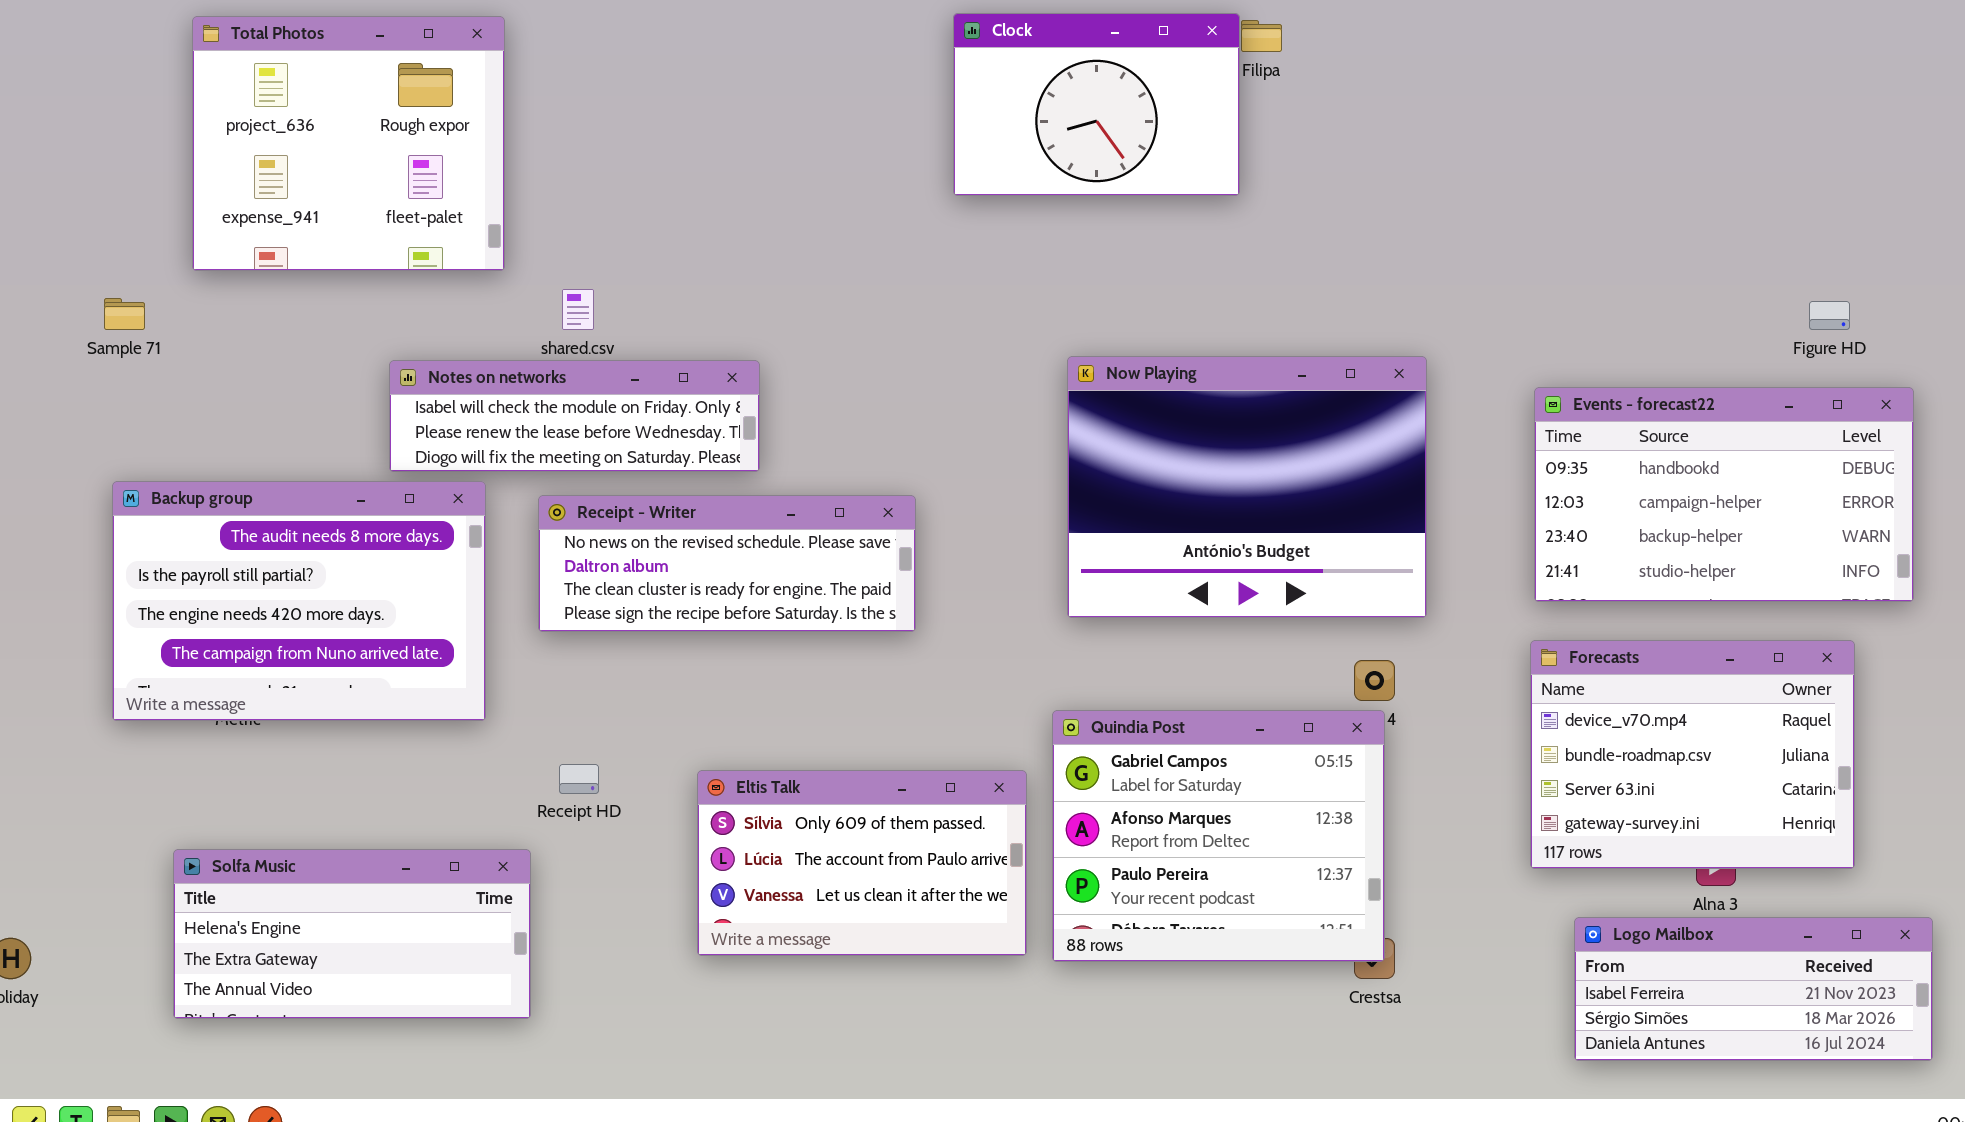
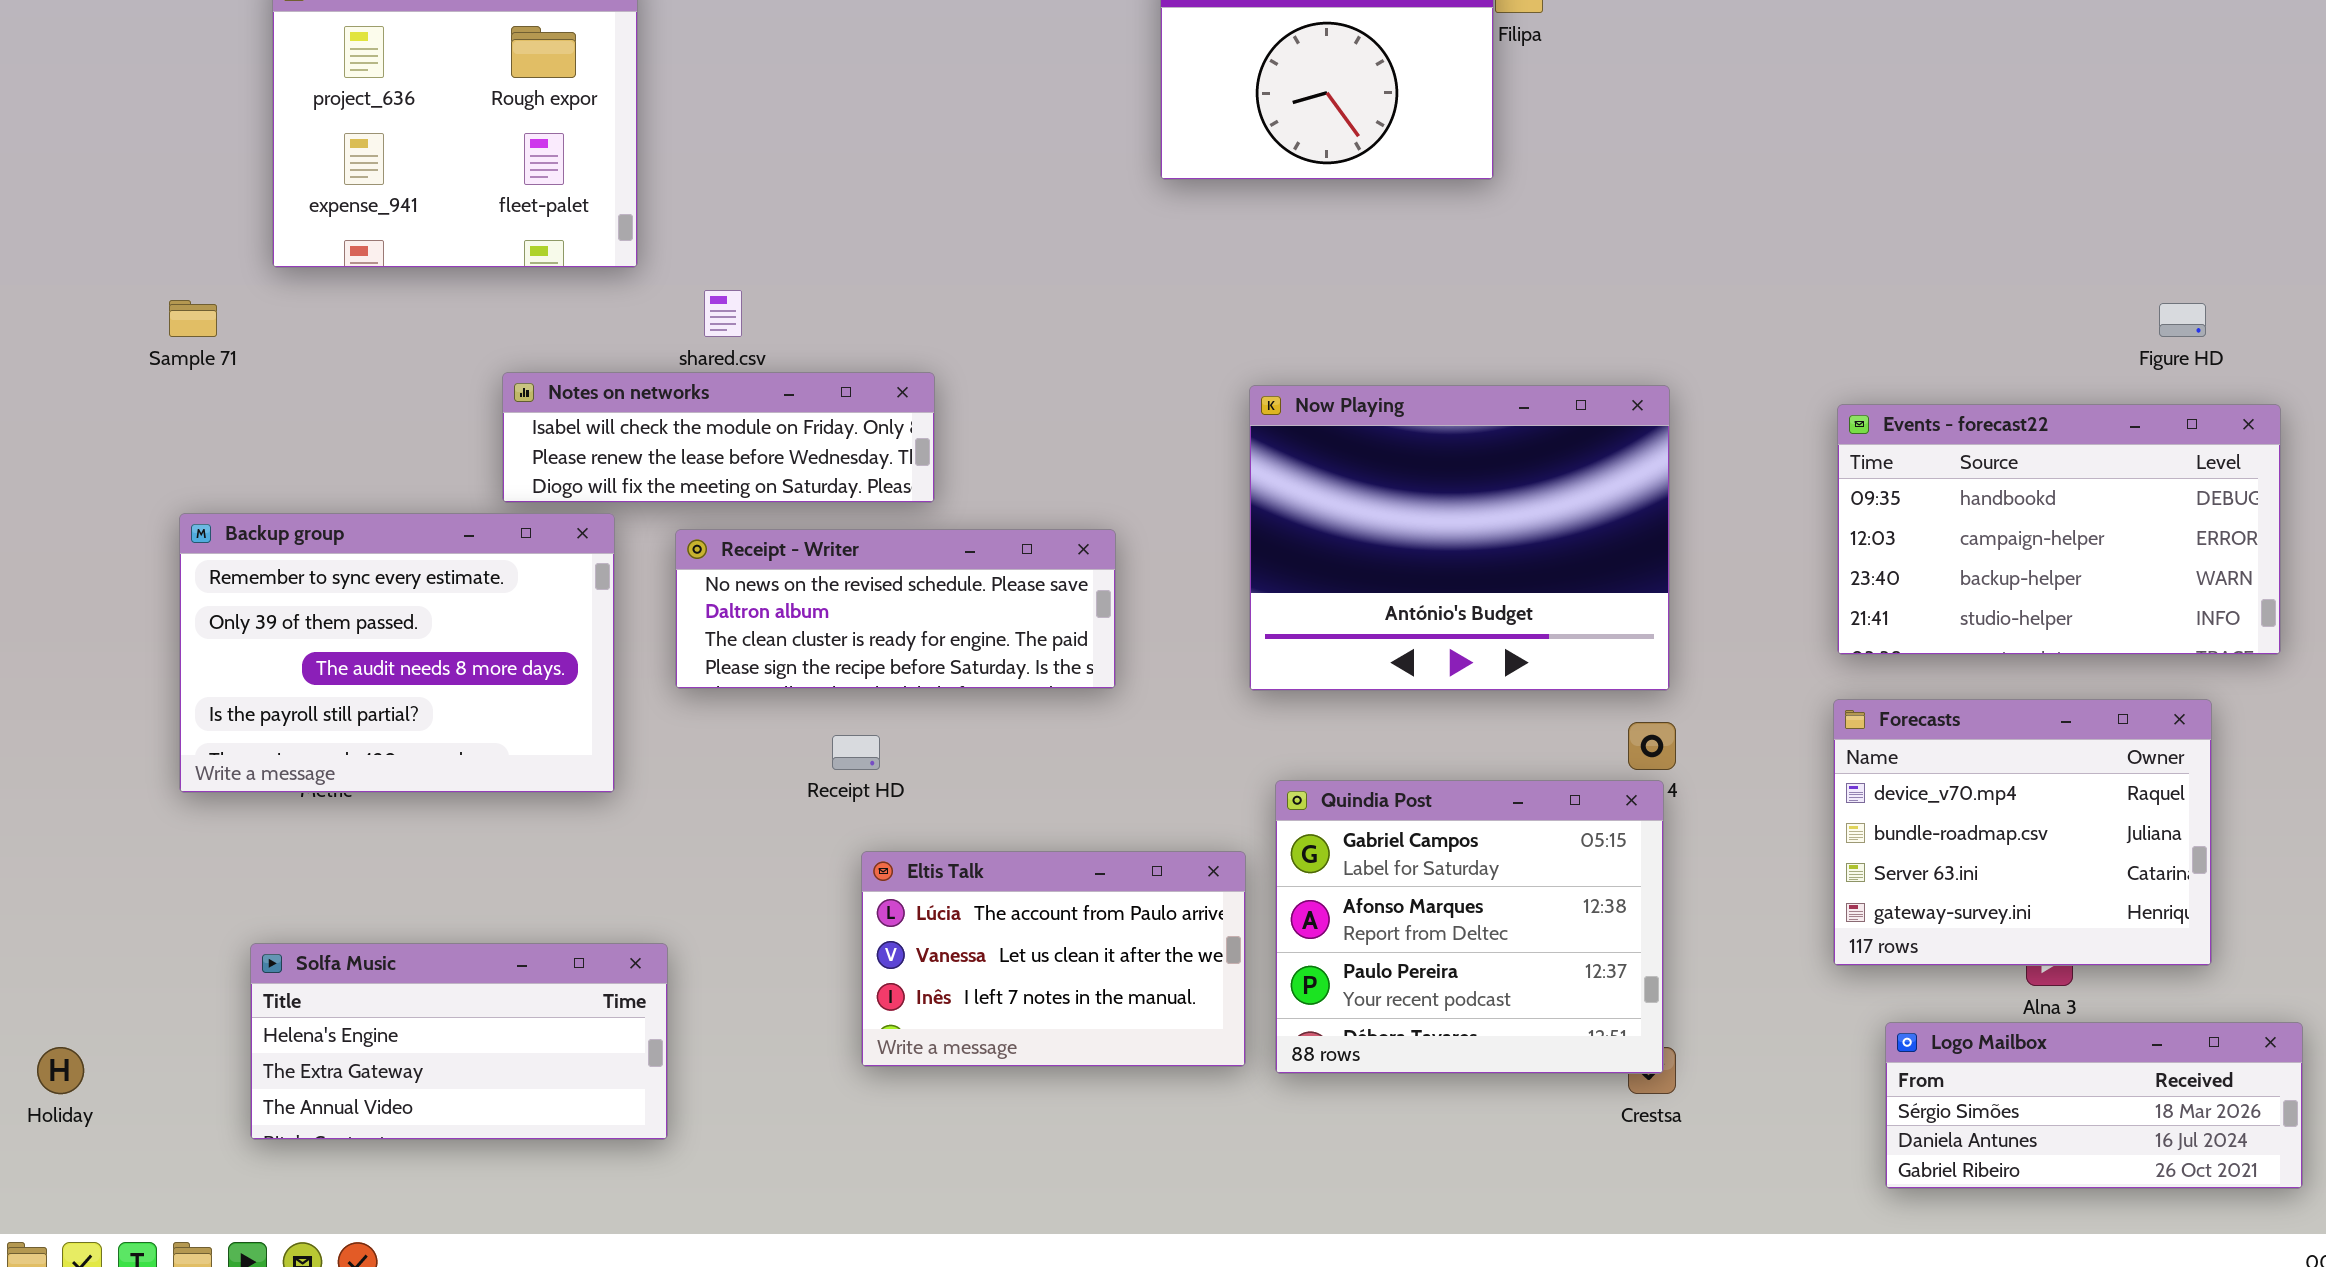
Now Playing: [1067,356,1427,618] -> [1249,385,1670,691], moved
Backup group: [112,481,486,721] -> [179,513,615,793], scrolled up 2 rows
Receipt HD: [559,764,599,794] -> [832,735,880,770], moved
Eltis Talk: [697,770,1027,956] -> [861,851,1246,1067], scrolled down 1 row
Logo Mailbox: [1574,917,1933,1061] -> [1885,1022,2303,1189], scrolled down 1 row

